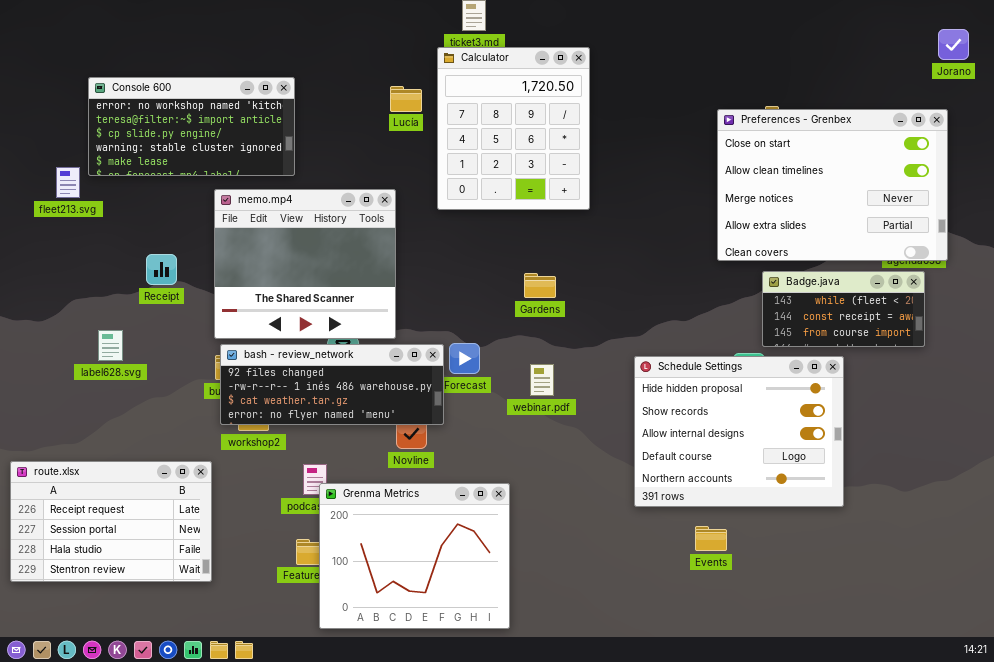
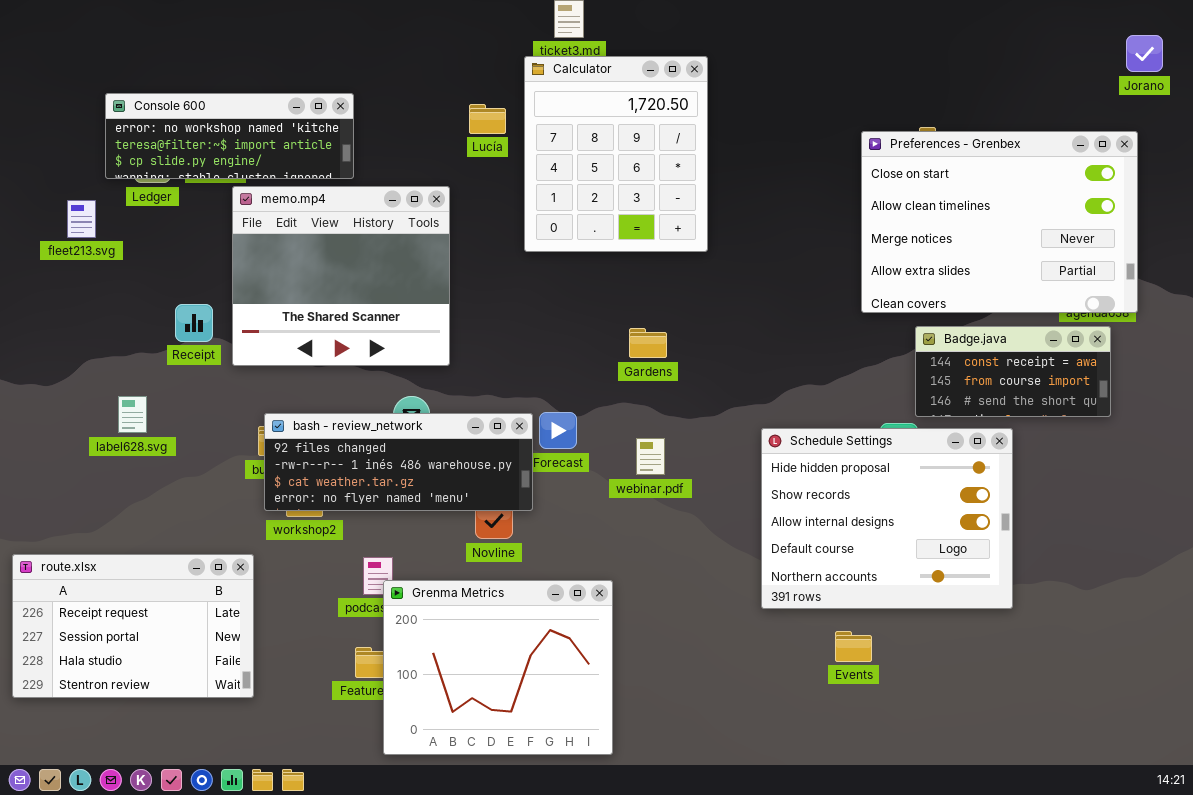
Console 600: [88,77,295,176] -> [105,93,354,179], resized
memo.mp4: [214,189,396,339] -> [232,186,450,366], moved
Badge.java: [762,271,925,347] -> [915,326,1111,417], scrolled down 1 row

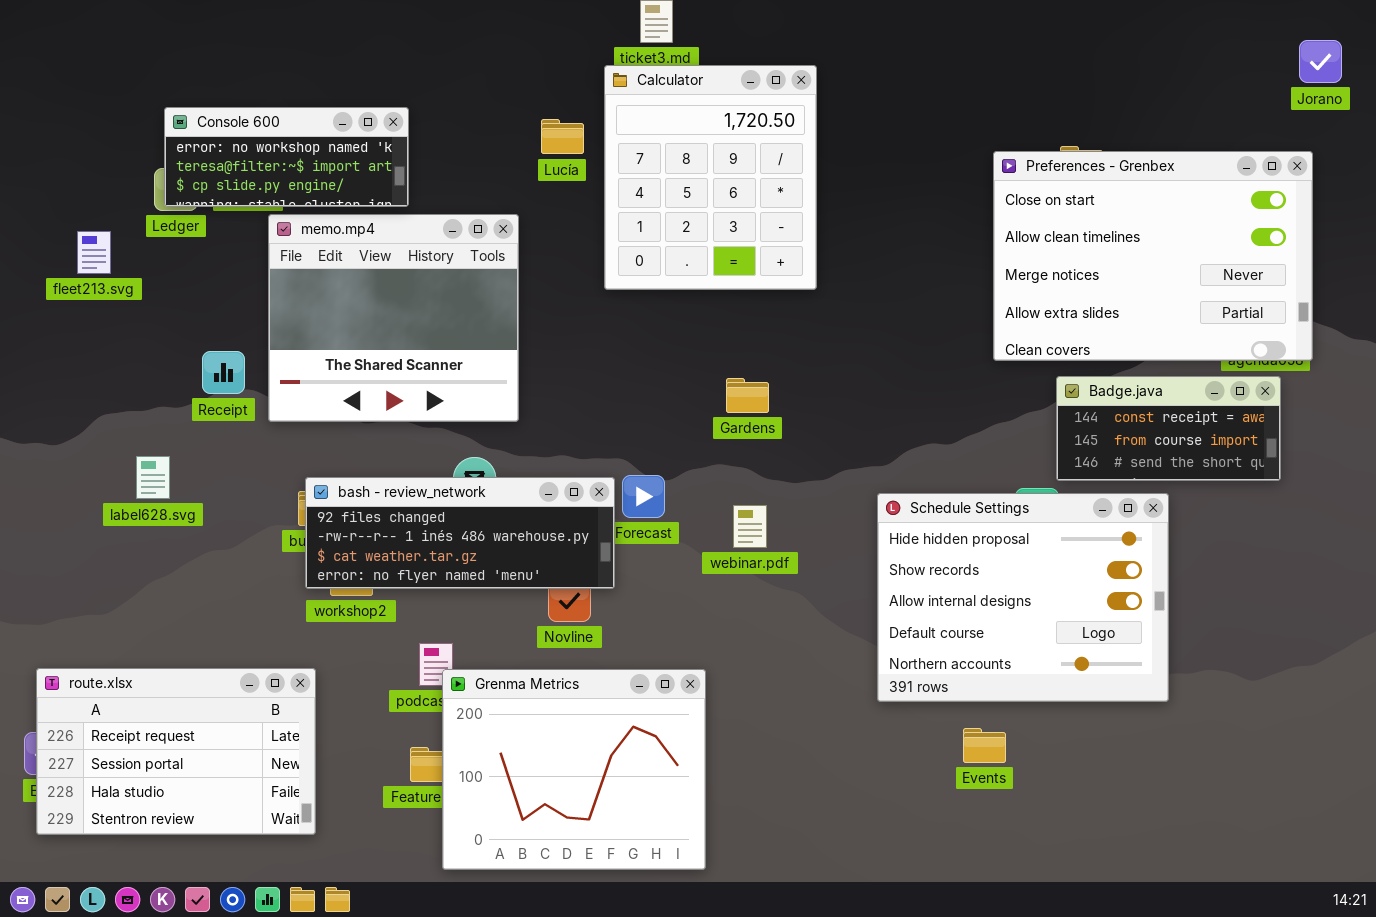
Console 600: [105,93,354,179] -> [164,107,409,207], resized
route.xlsx: [12,554,254,698] -> [36,668,316,835], moved

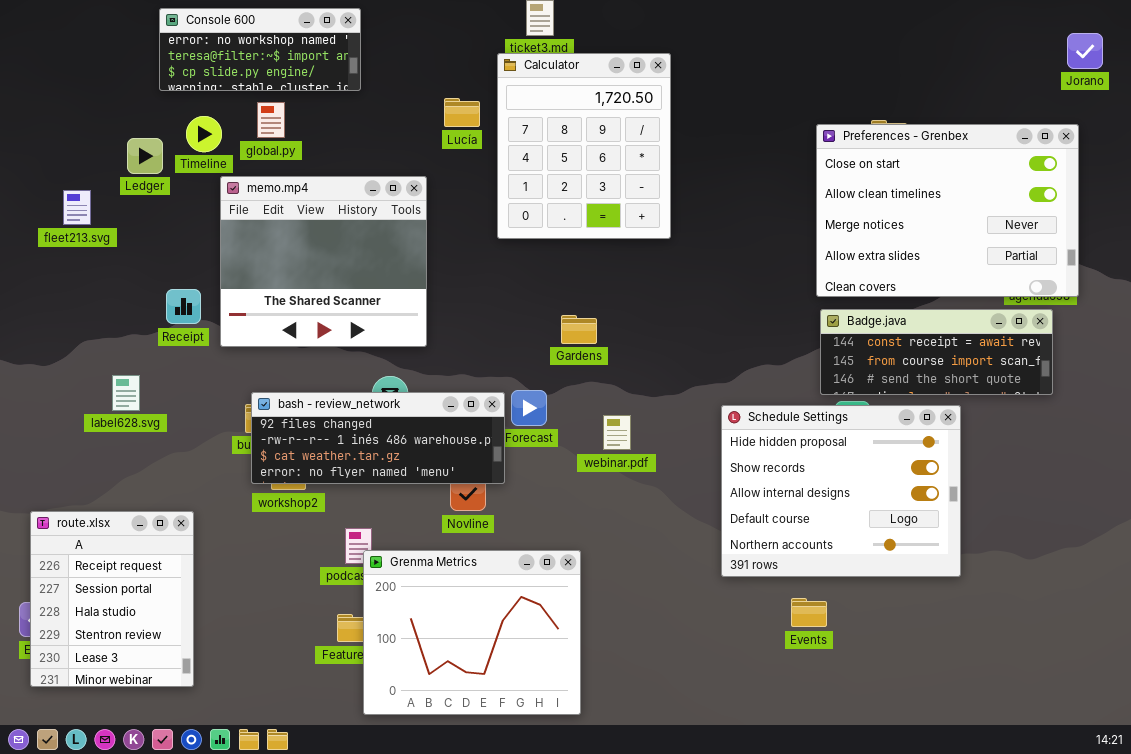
Console 600: [164,107,409,207] -> [159,8,361,91], moved
Badge.java: [1056,376,1281,481] -> [820,309,1053,395], resized
Gardens: [726,378,769,413] -> [561,315,597,344], moved
route.xlsx: [36,668,316,835] -> [30,511,194,687], resized

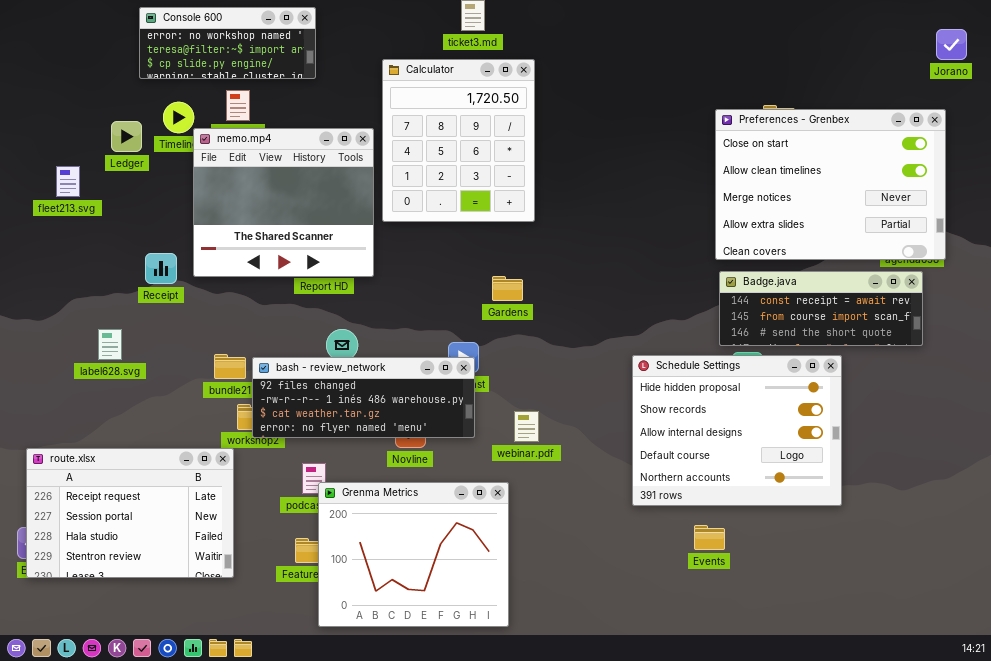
Calculator: [497,53,671,239] -> [382,59,535,222], moved
memo.mp4: [220,176,427,347] -> [193,128,374,277], moved
bash - review_network: [251,392,505,484] -> [252,357,475,438], moved
webinar.pdf: [603,415,631,450] -> [514,411,539,442], moved
route.xlsx: [30,511,194,687] -> [26,448,234,578], resized

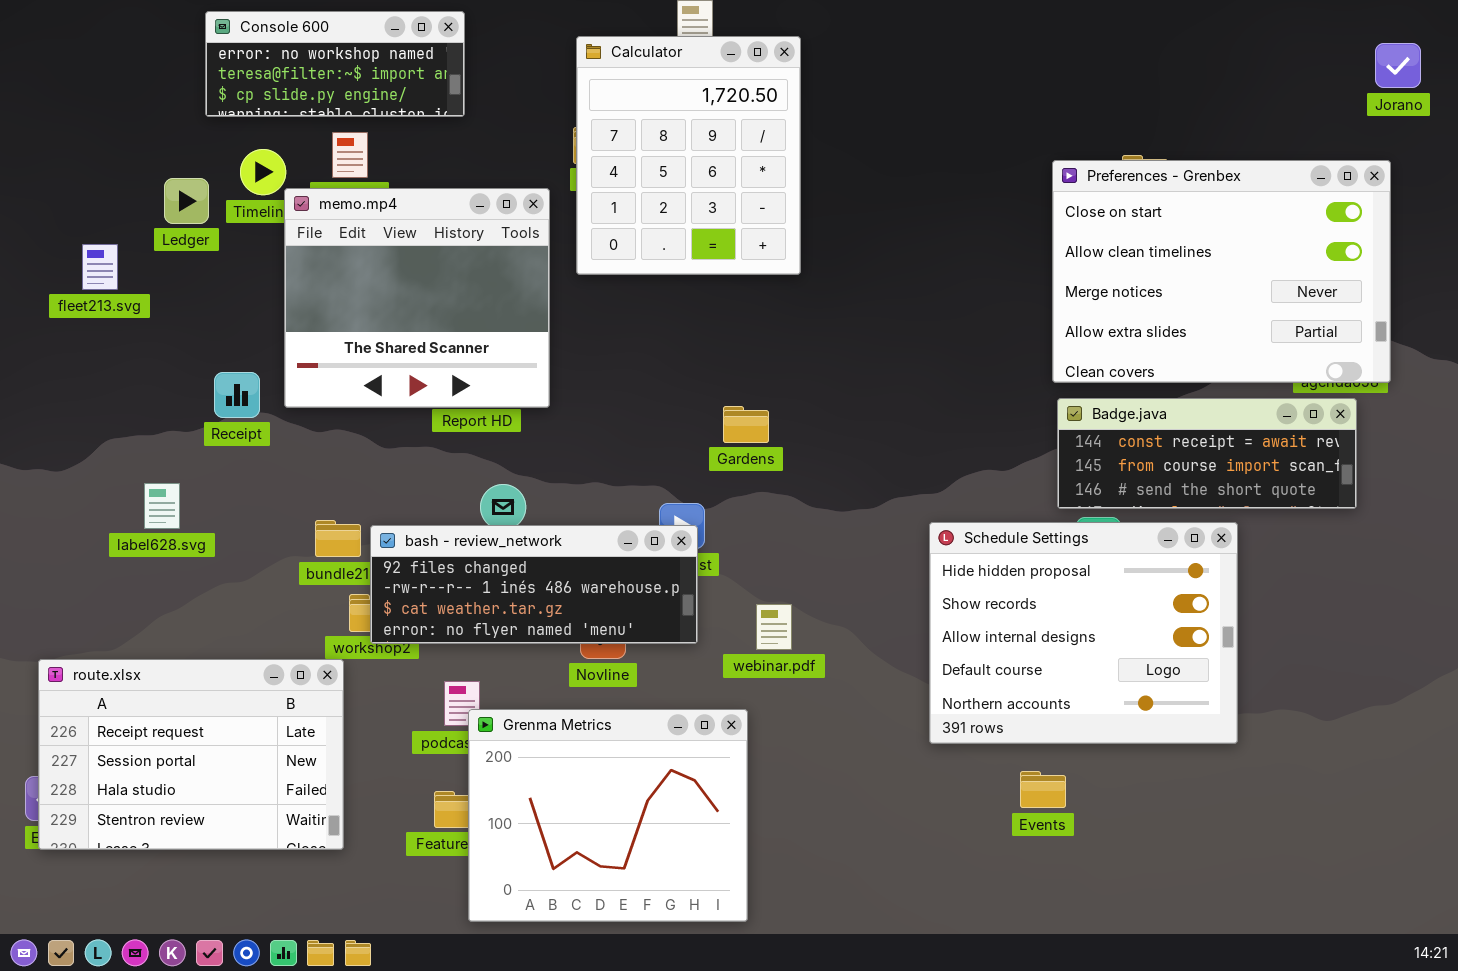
Calculator: [382,59,535,222] -> [576,36,801,275], moved

